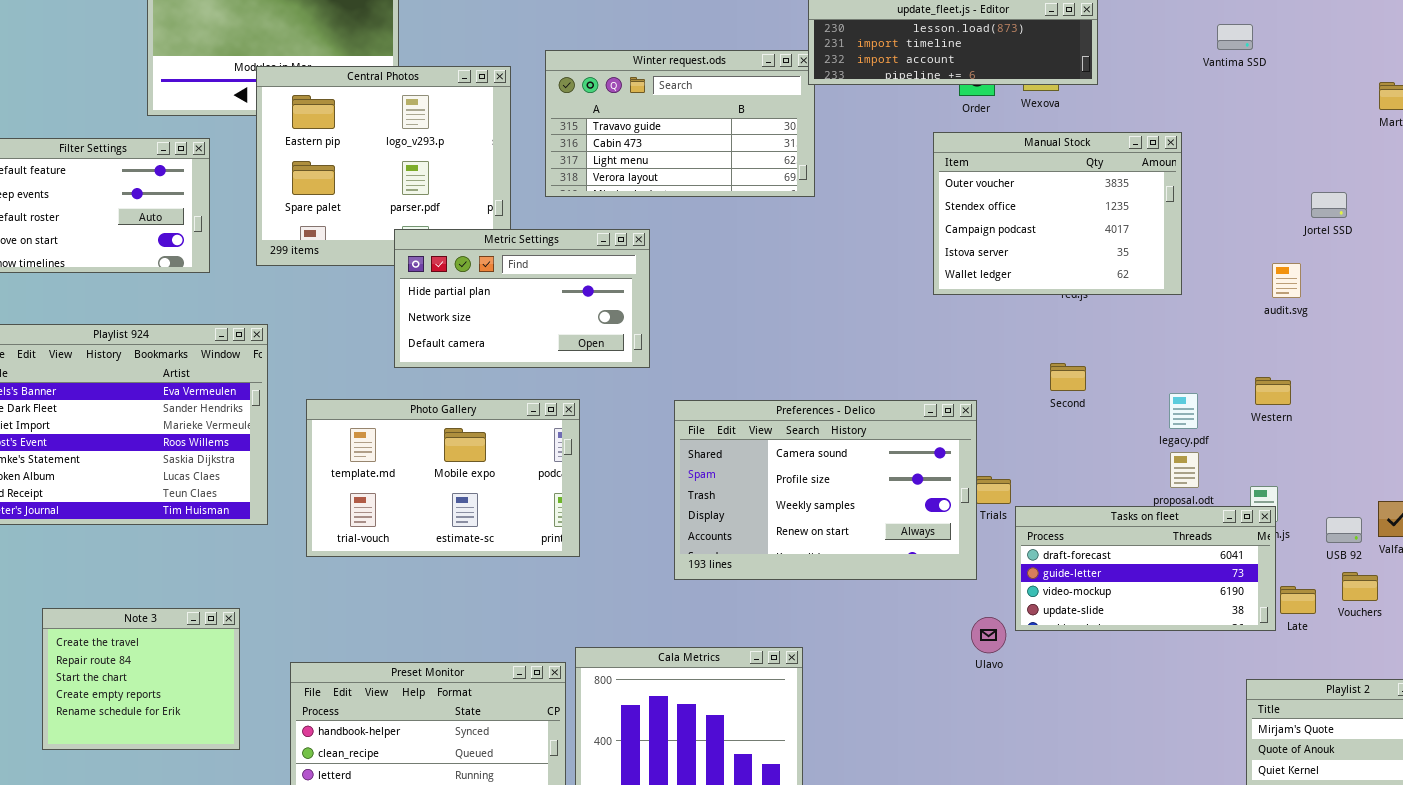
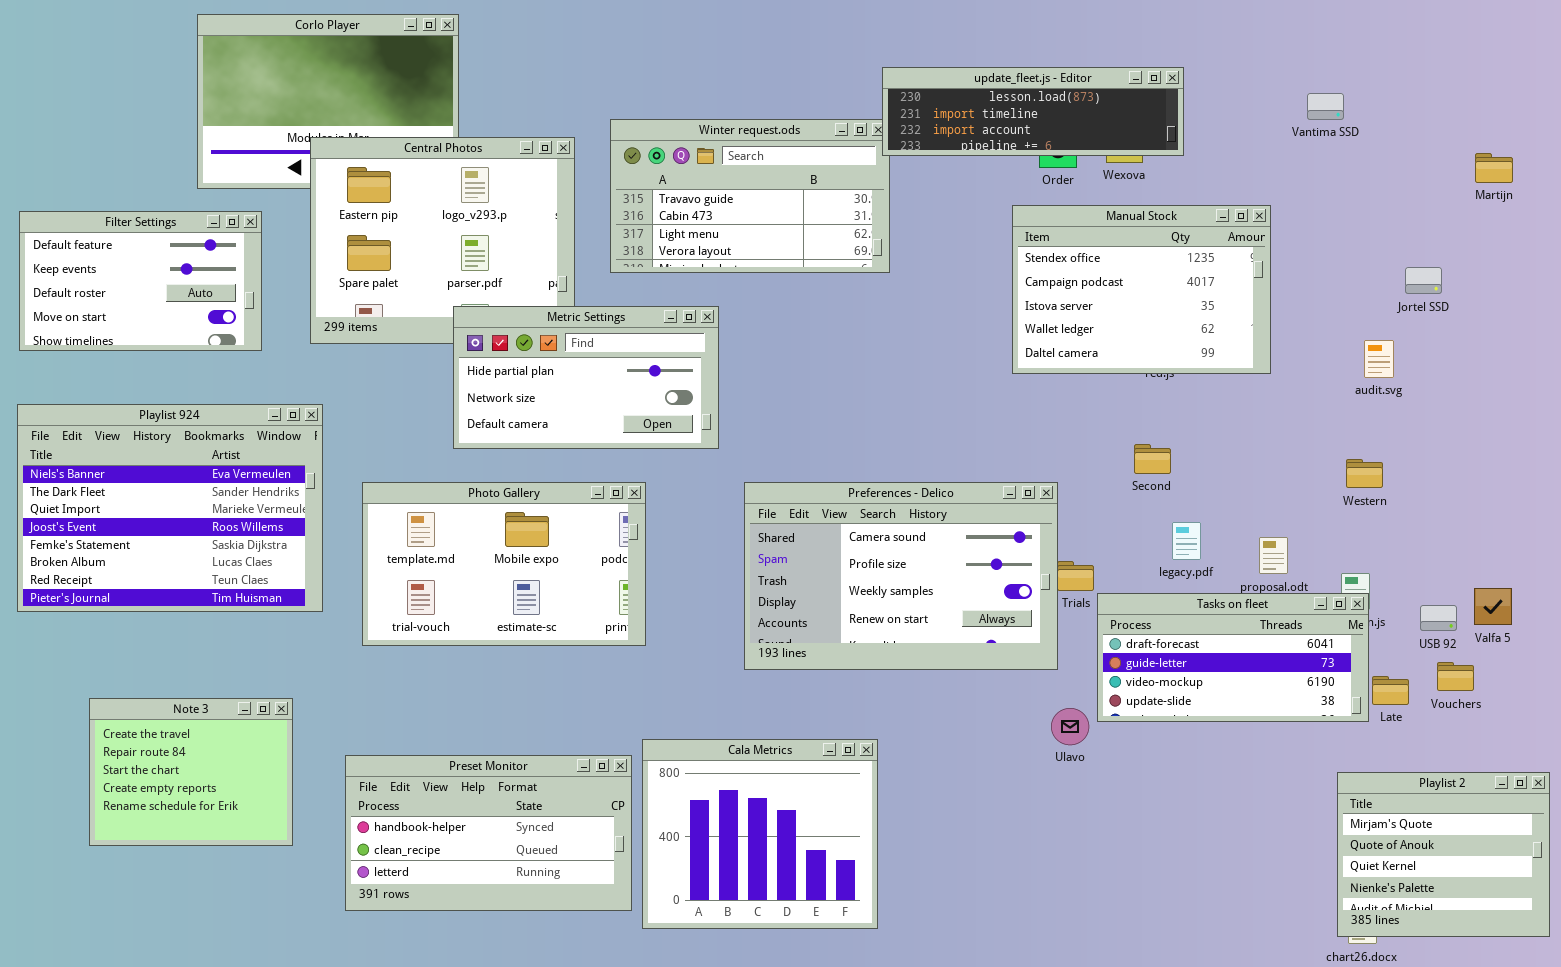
Manual Stock: [933,132,1182,295] -> [1012,205,1271,374], scrolled down 1 row
legacy.pdf: [1169,393,1198,429] -> [1172,522,1201,560], moved

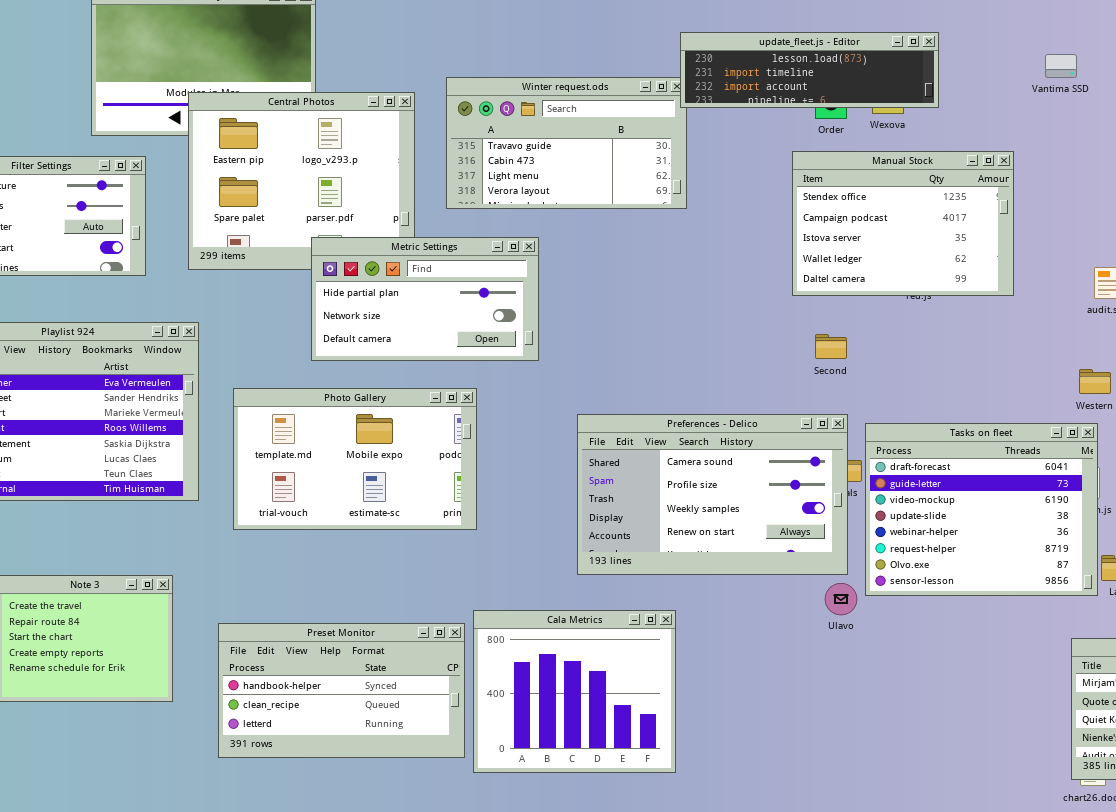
Second: [1134,444,1171,474] -> [815,334,847,359], moved
Preferences - Delico: [744,482,1058,670] -> [577,414,848,575], moved
Tasks on fleet: [1097,593,1369,722] -> [865,423,1098,596], resized

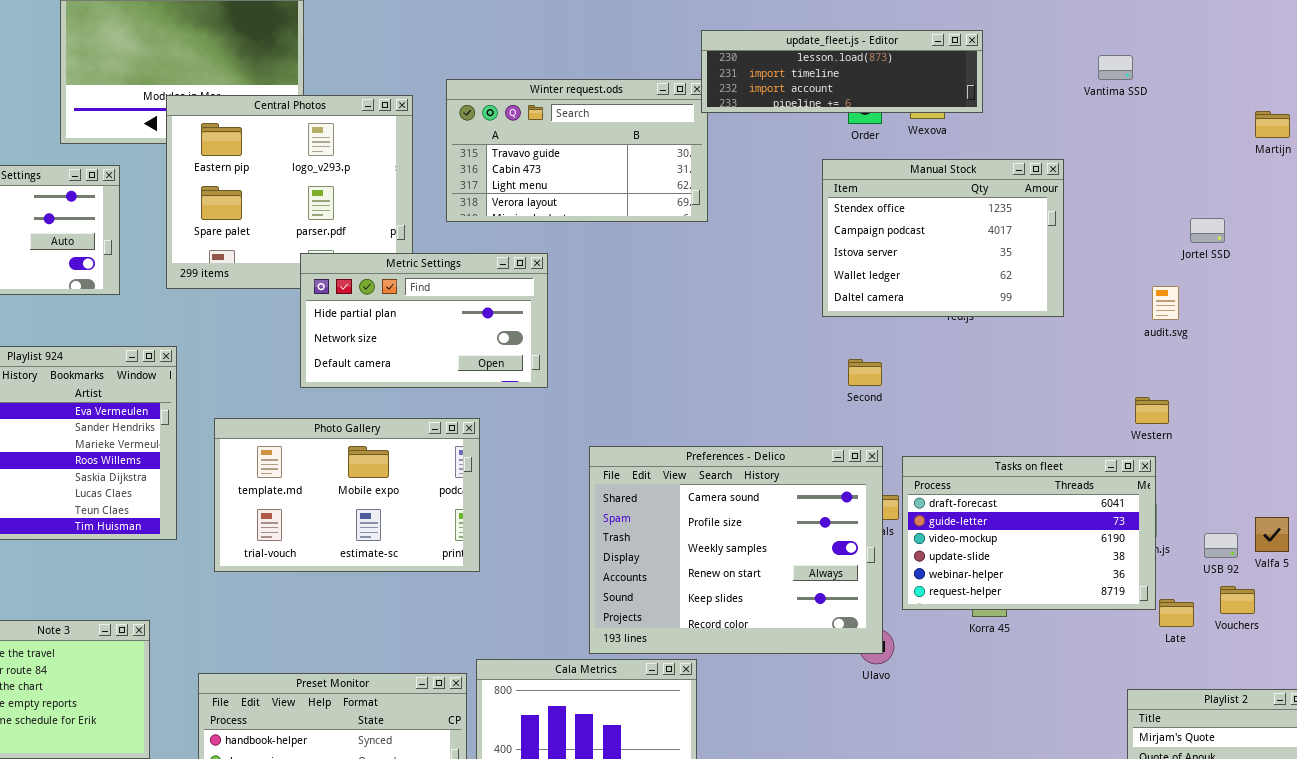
Preferences - Delico: [577,414,848,575] -> [589,446,883,654], resized
Tasks on fleet: [865,423,1098,596] -> [902,456,1156,610], resized

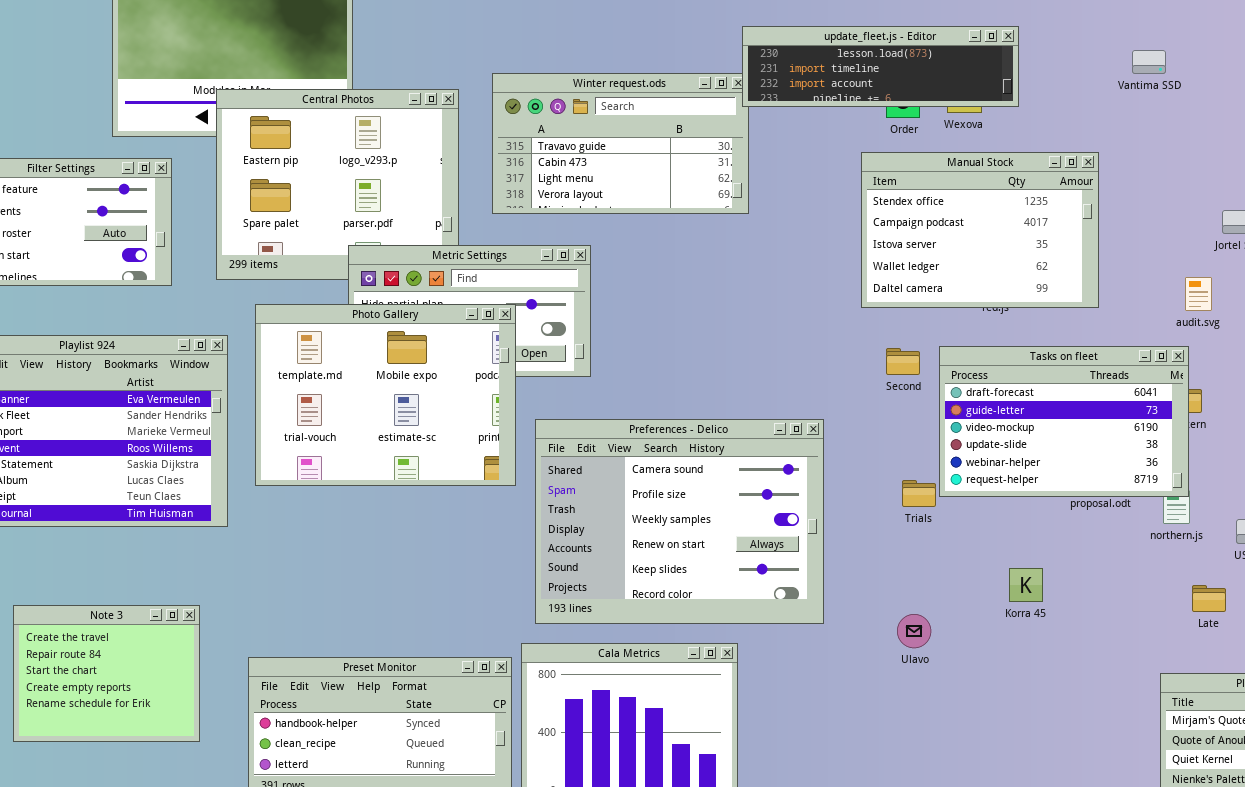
Photo Gallery: [214,418,480,572] -> [255,304,516,486], moved, resized
Preferences - Delico: [589,446,883,654] -> [535,419,824,624], moved
Tasks on fleet: [902,456,1156,610] -> [939,346,1189,497], moved

